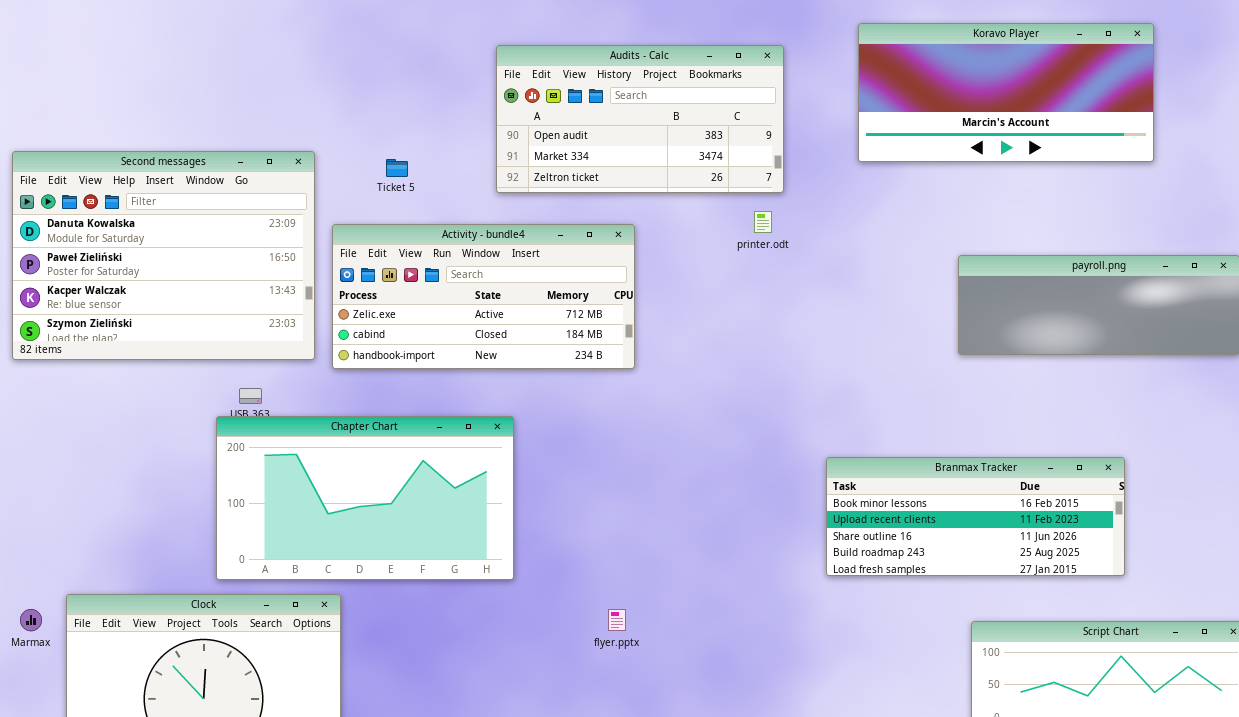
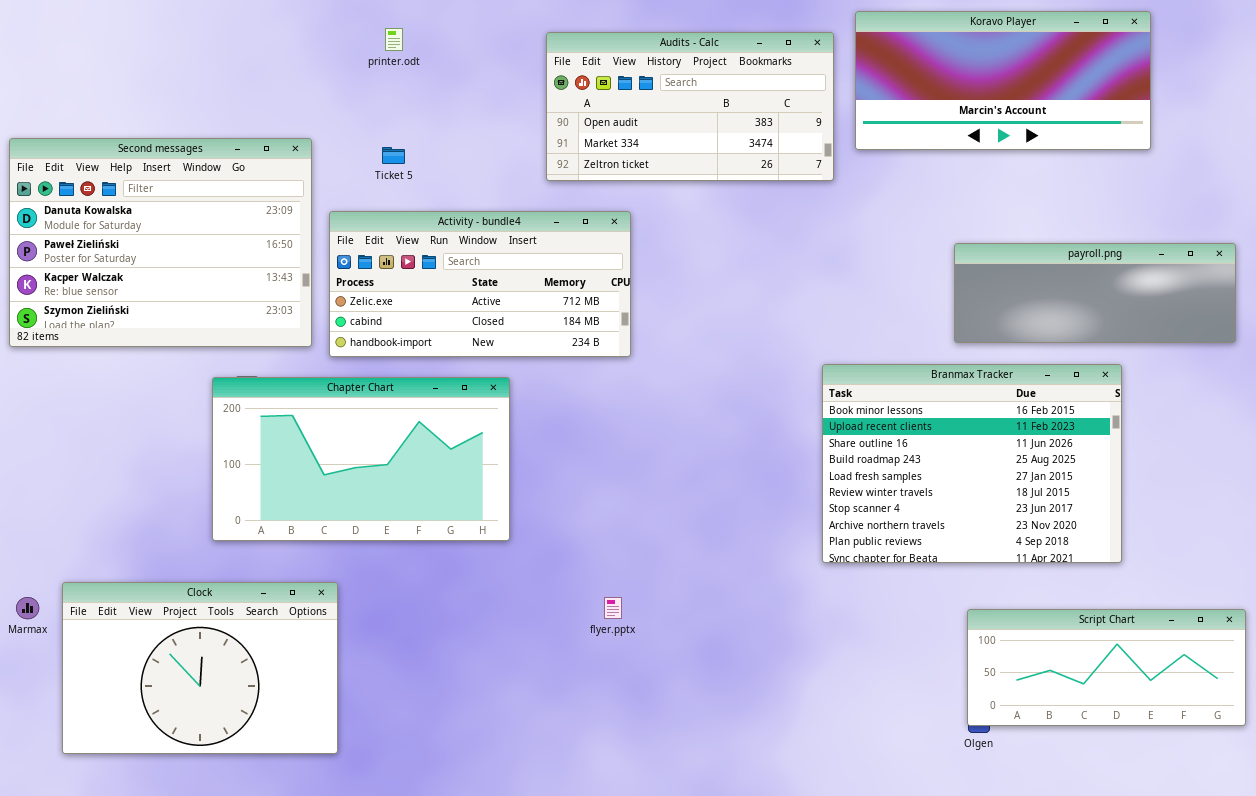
Audits - Calc: [496,45,784,193] -> [546,32,834,181], moved
printer.odt: [754,211,772,233] -> [385,28,403,51], moved
Chapter Chart: [216,416,514,580] -> [212,377,510,541], moved
Branmax Tracker: [826,457,1125,576] -> [822,364,1122,563], resized

